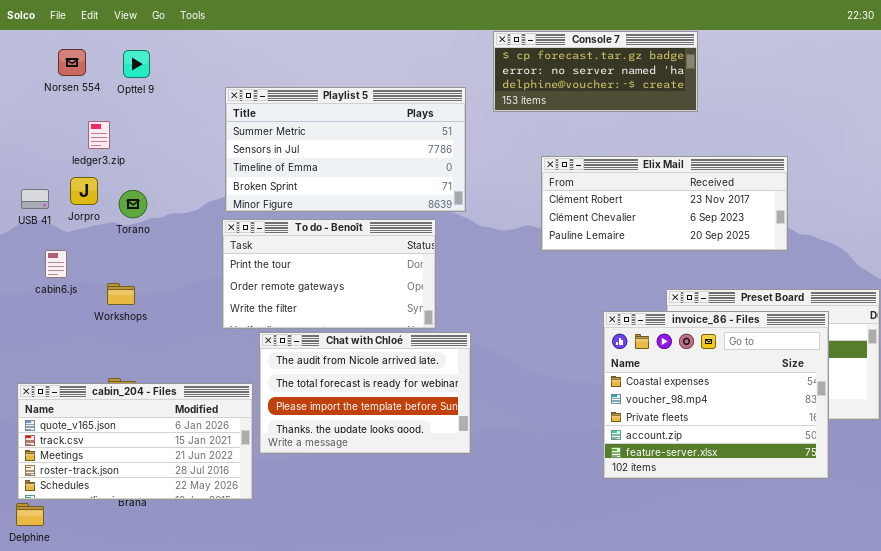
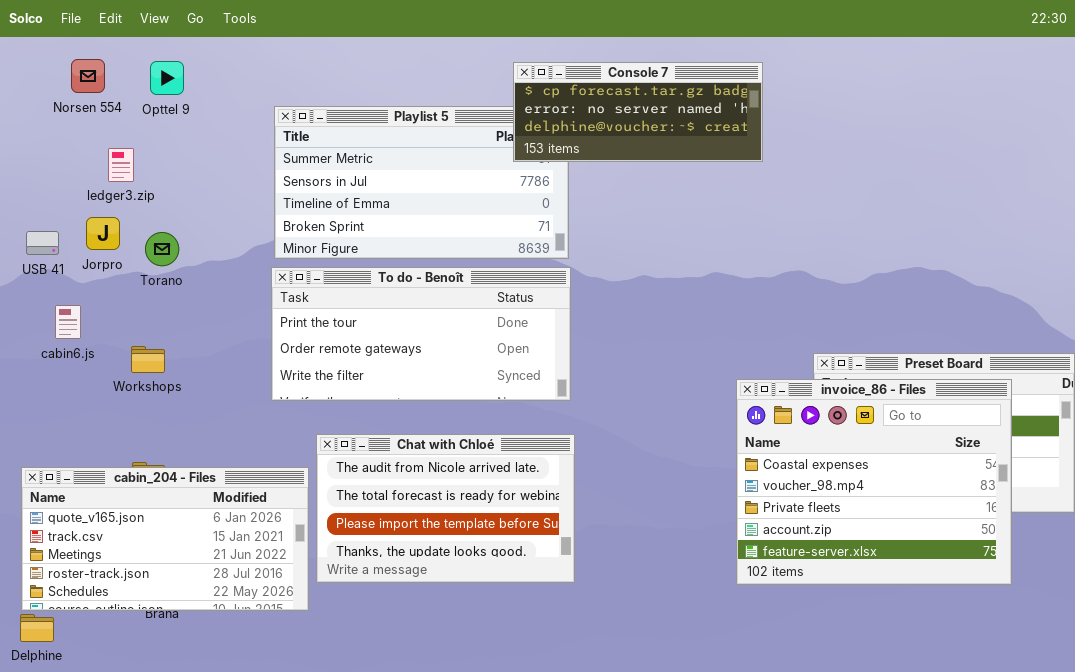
Console 7: [493,31,698,112] -> [513,62,763,162], moved
Elix Mail: [541,156,788,251] -> none, closed
To do - Benoît: [222,219,436,329] -> [271,267,571,401], resized
Chat with Chloé: [259,332,471,454] -> [316,434,575,583], moved

